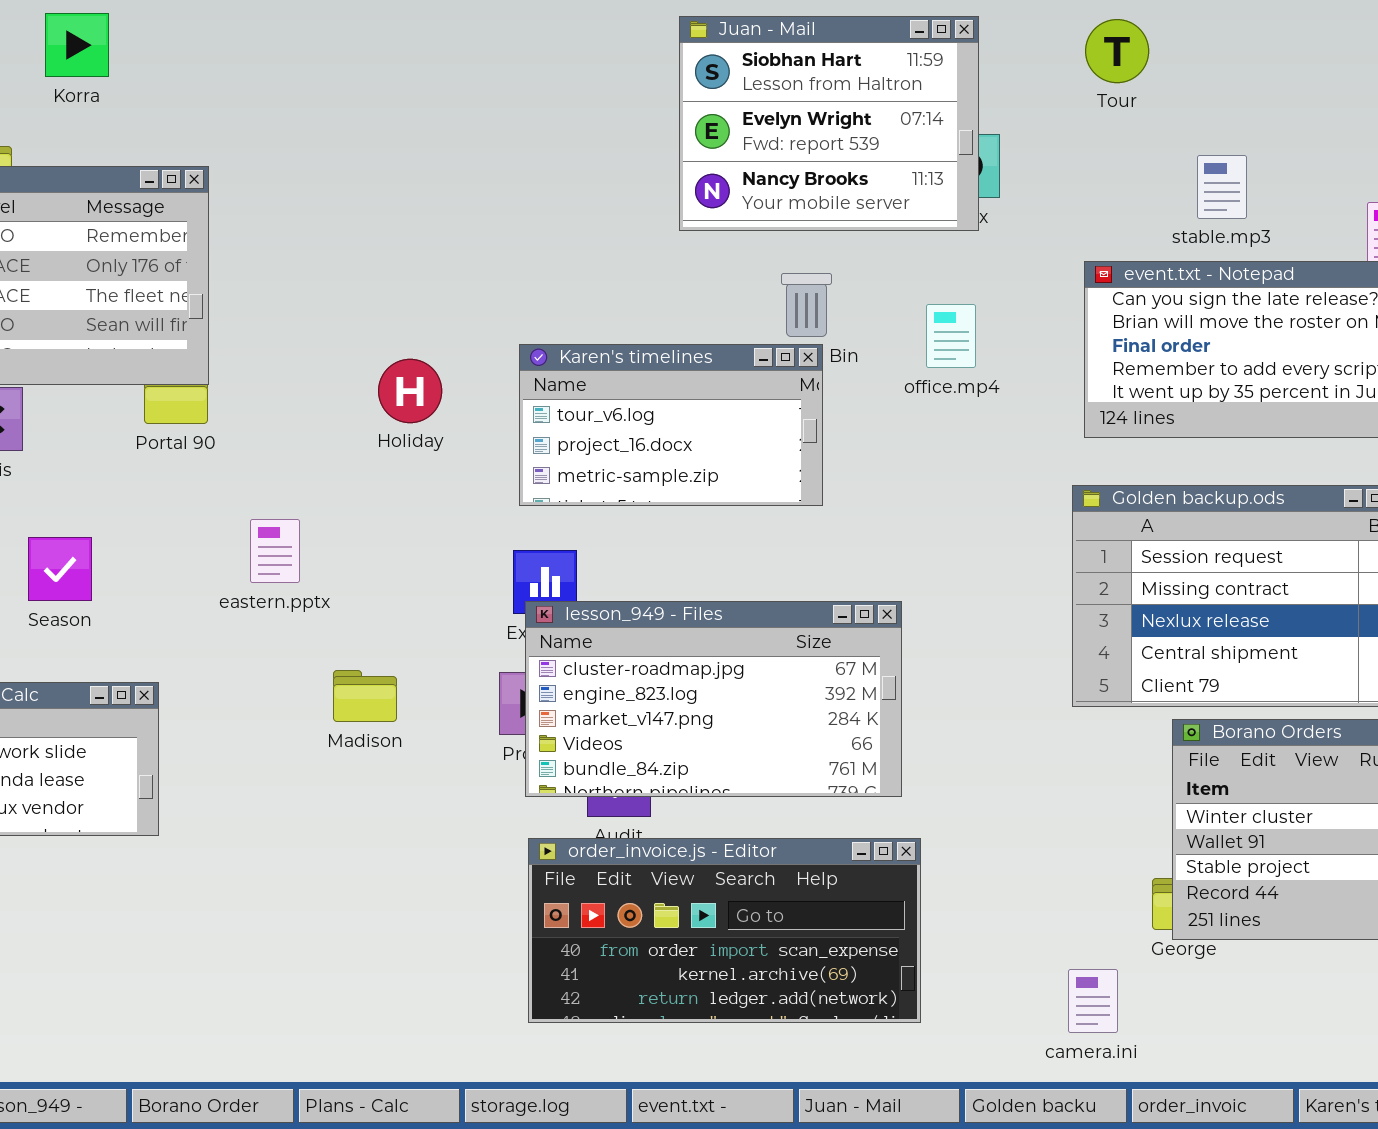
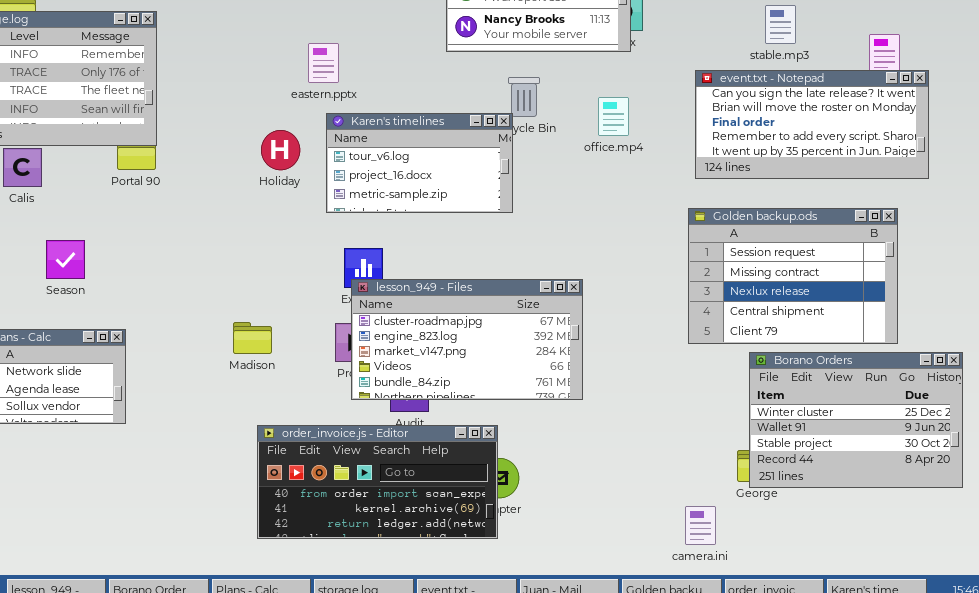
Karen's timelines: [519,344,823,506] -> [326,113,513,213], moved
eastern.pptx: [250,519,300,583] -> [308,43,339,83], moved
order_invoice.js - Editor: [528,838,921,1023] -> [257,425,498,539], moved

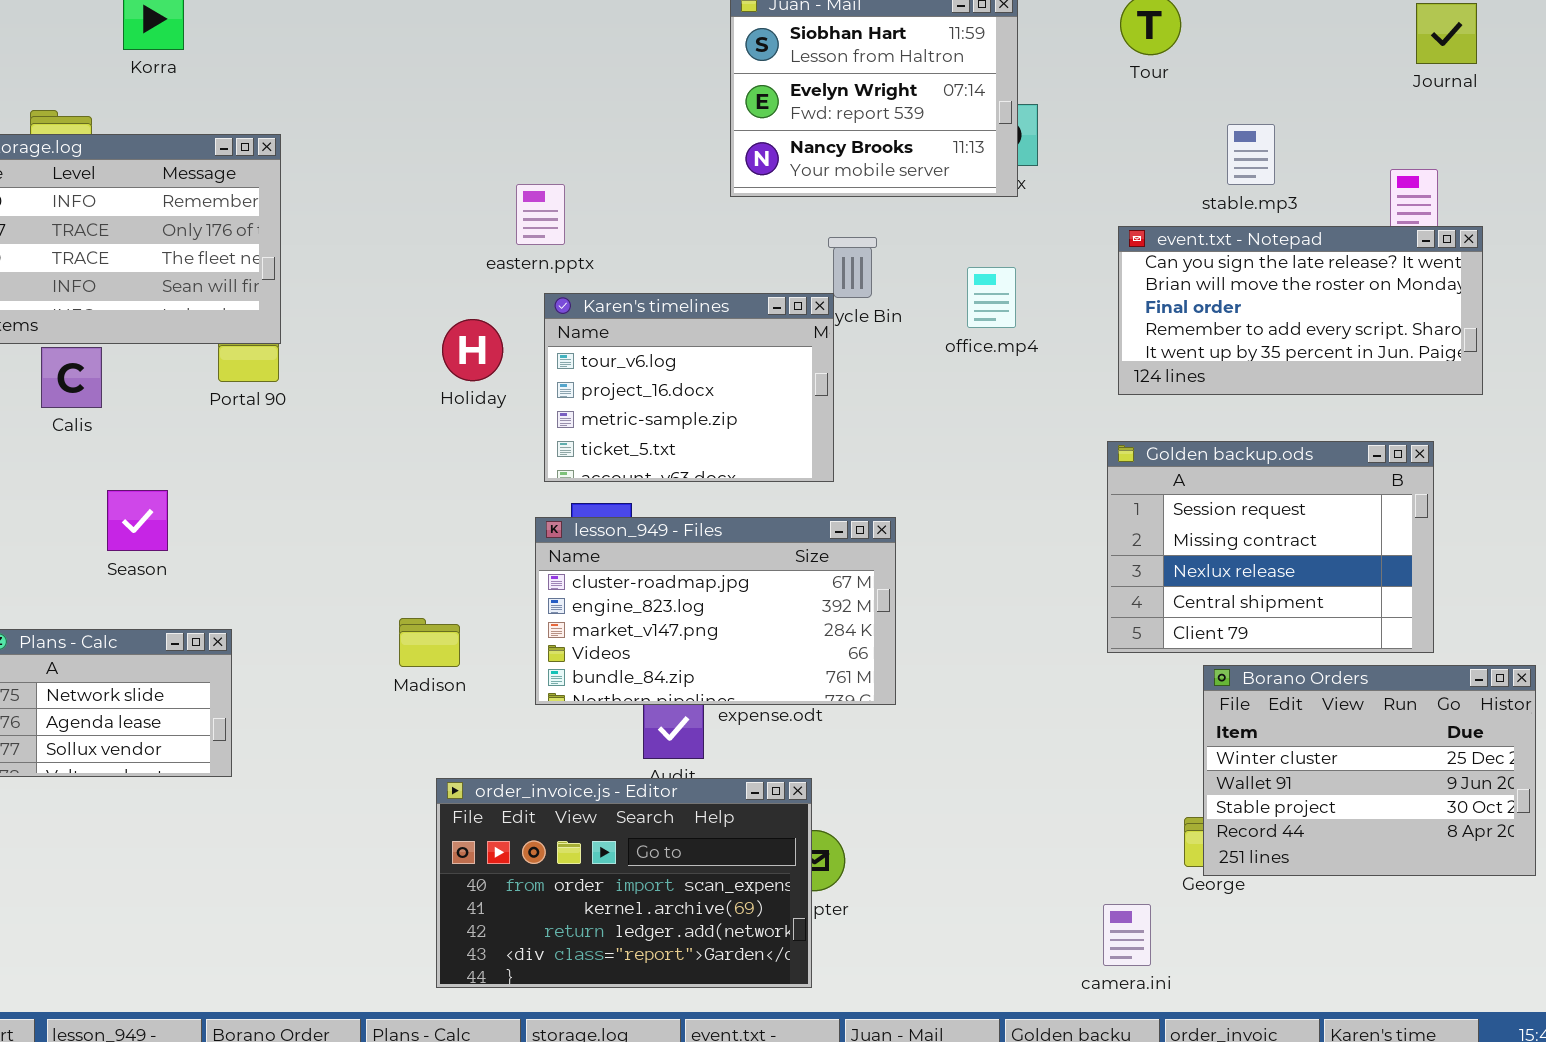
Karen's timelines: [326,113,513,213] -> [544,293,834,482], resized
lesson_949 - Files: [351,279,583,400] -> [535,517,896,705], moved
order_invoice.js - Editor: [257,425,498,539] -> [436,778,812,988], resized

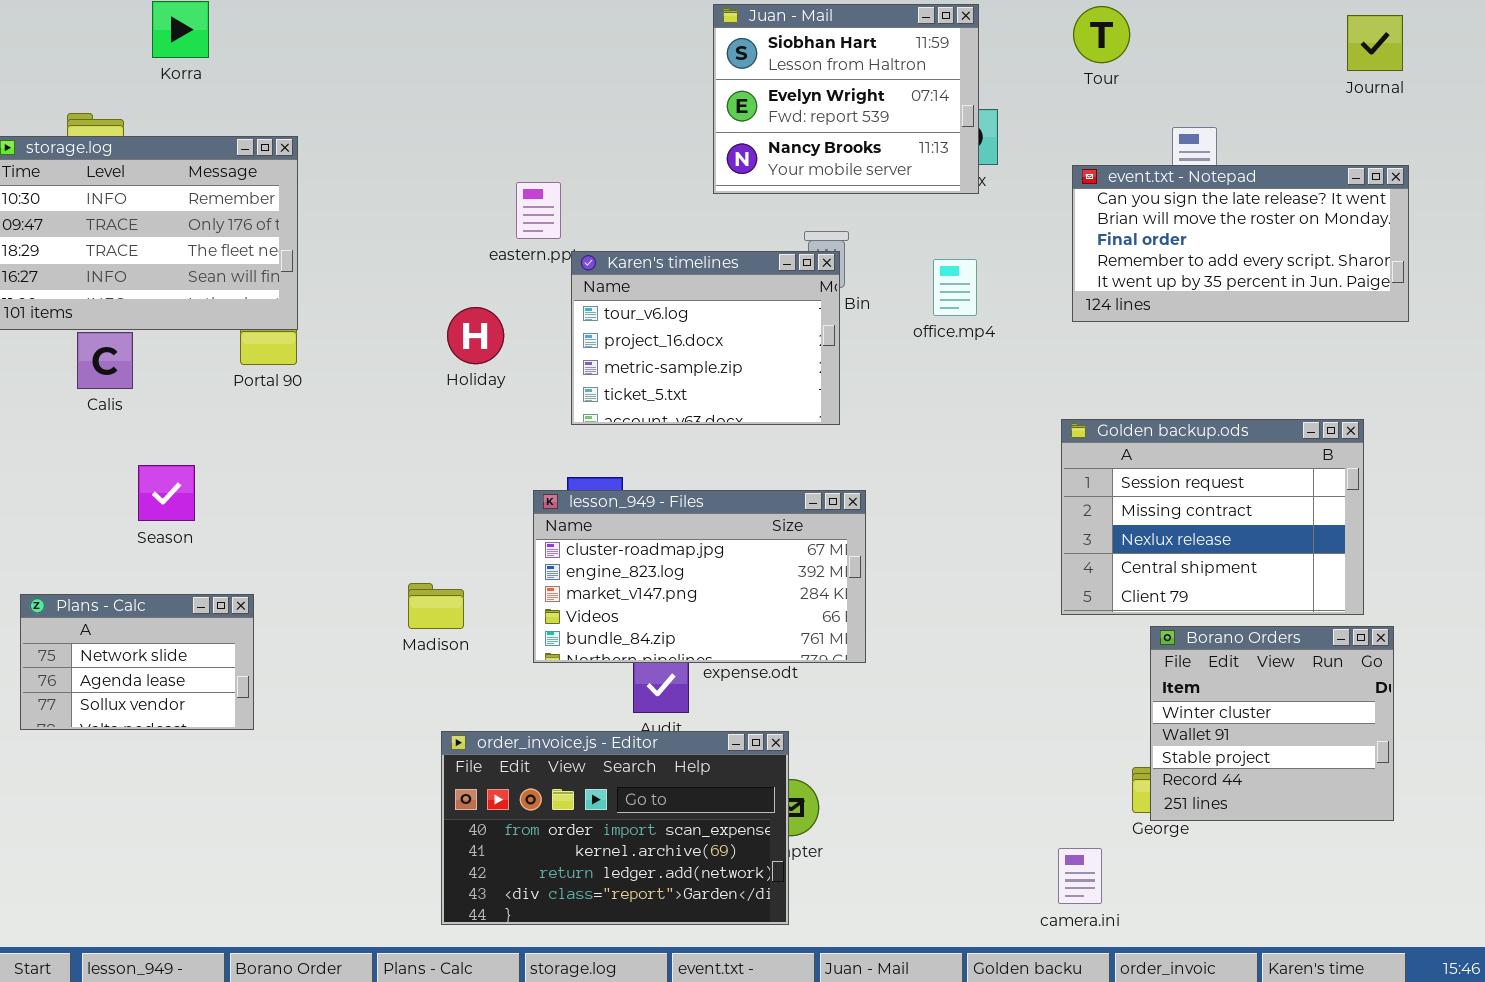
event.txt - Notepad: [1118,226,1483,395] -> [1072,165,1409,322], moved
Karen's timelines: [544,293,834,482] -> [571,251,840,425], moved
Borano Orders: [1203,665,1536,876] -> [1150,626,1394,821], resized

